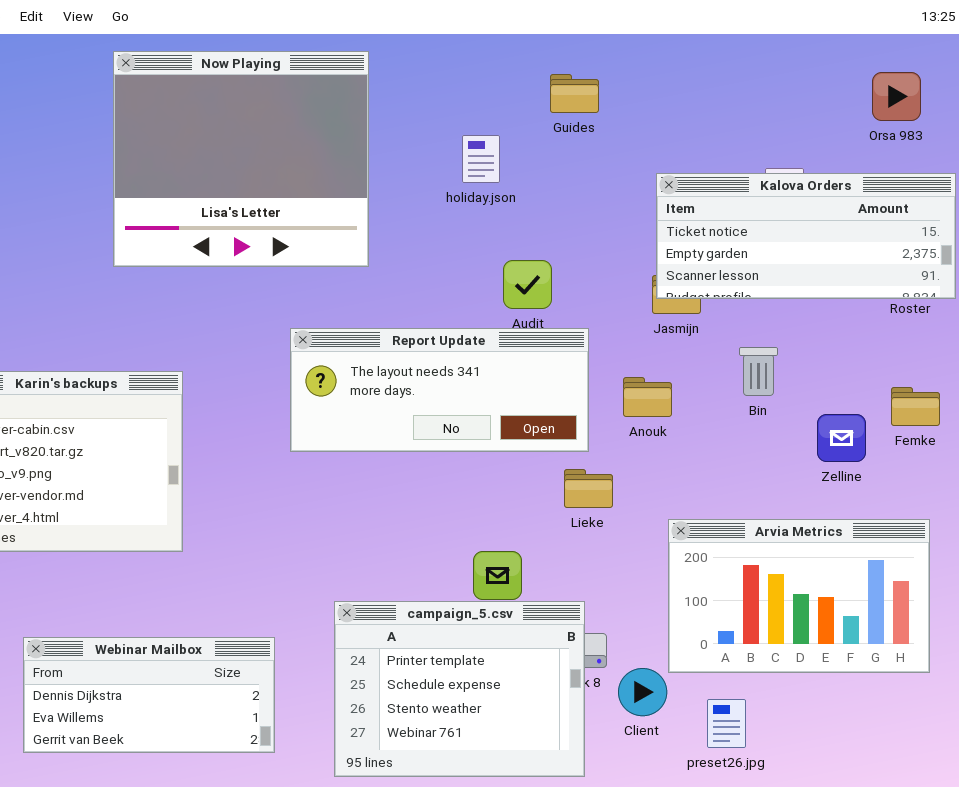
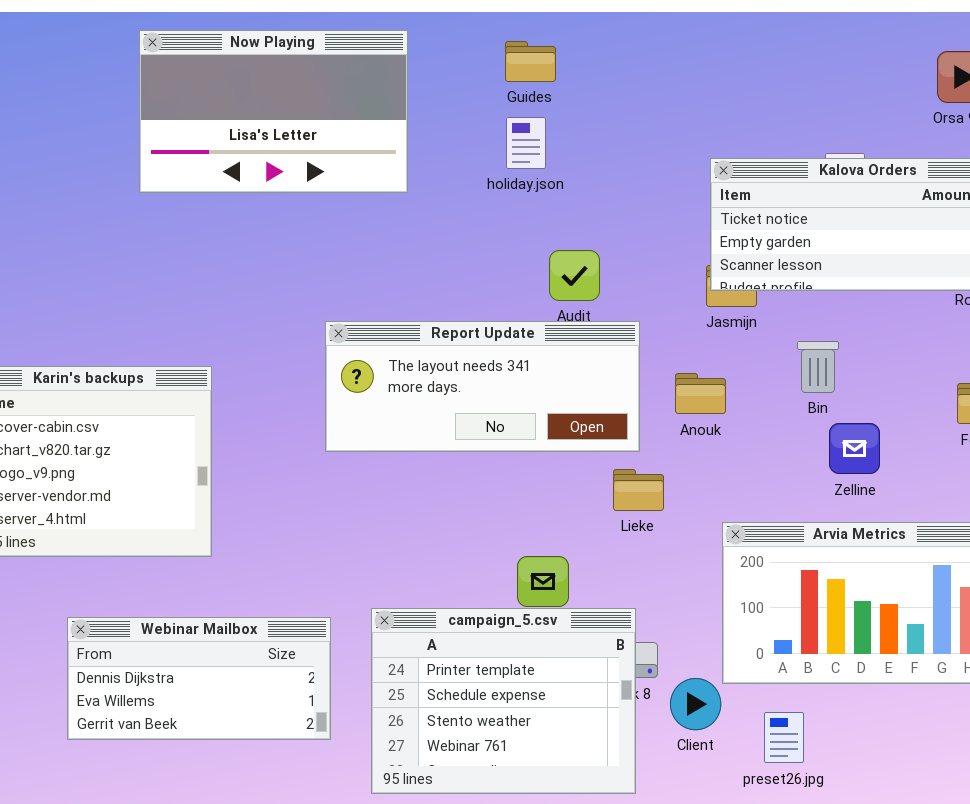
Now Playing: [113,51,369,267] -> [139,30,408,193], resized
Guides: [550,74,599,113] -> [505,41,556,82], moved
Zelline: [817,414,866,462] -> [829,423,880,474], moved
Webinar Mailbox: [23,637,275,753] -> [67,617,331,740], moved

